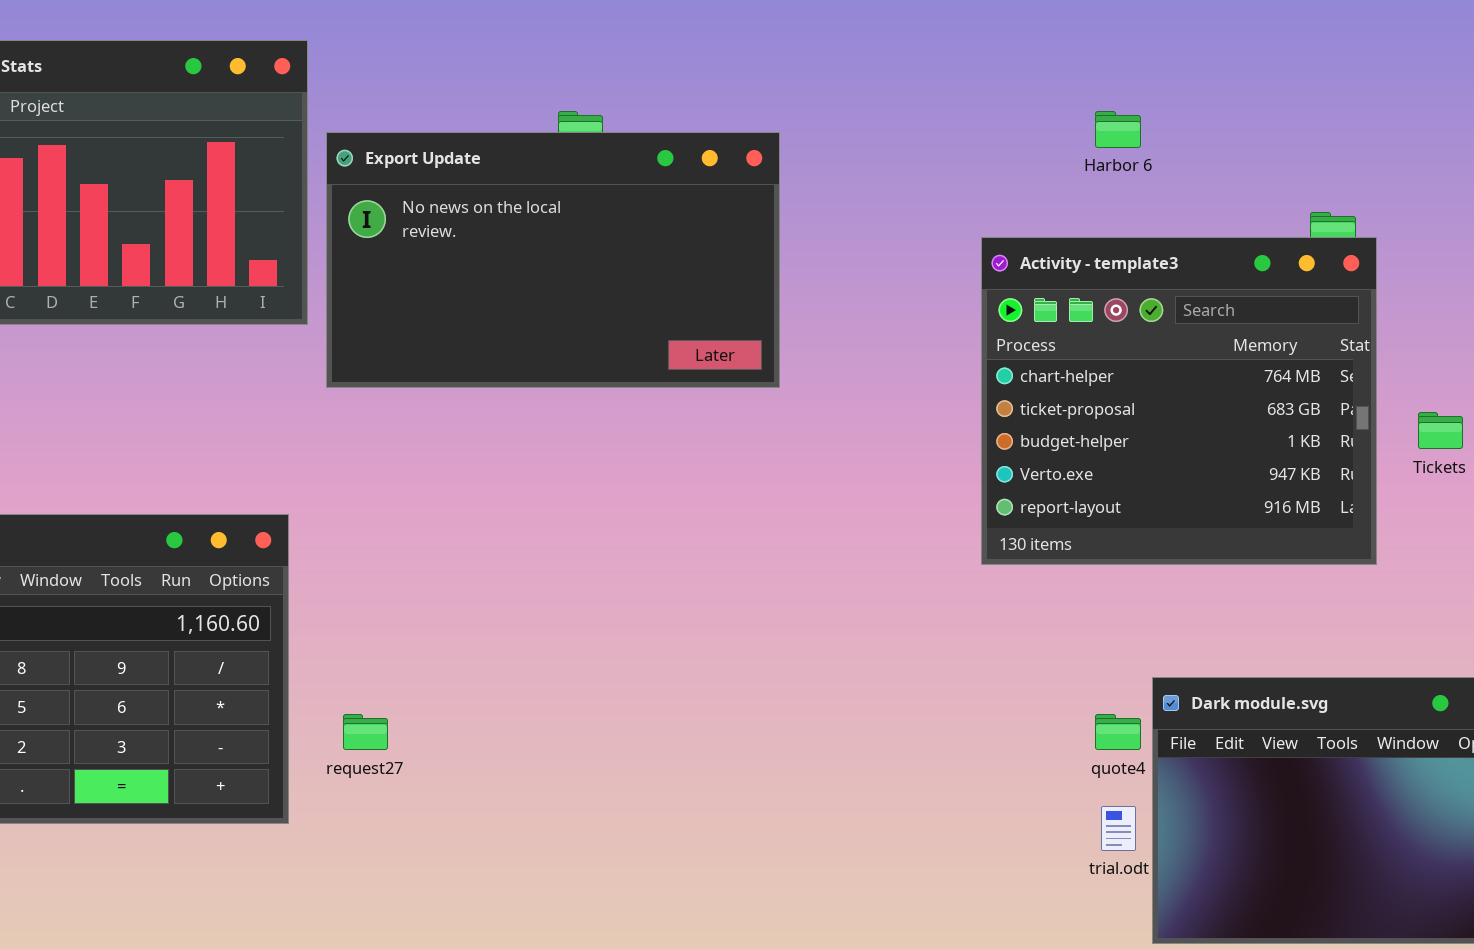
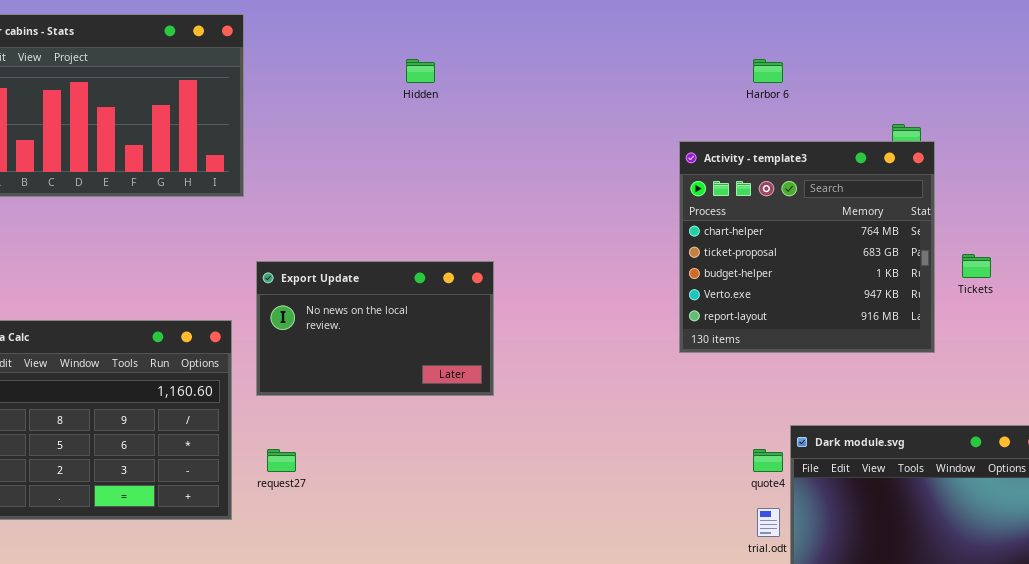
Export Update: [326,132,780,388] -> [256,261,494,396], moved, resized

